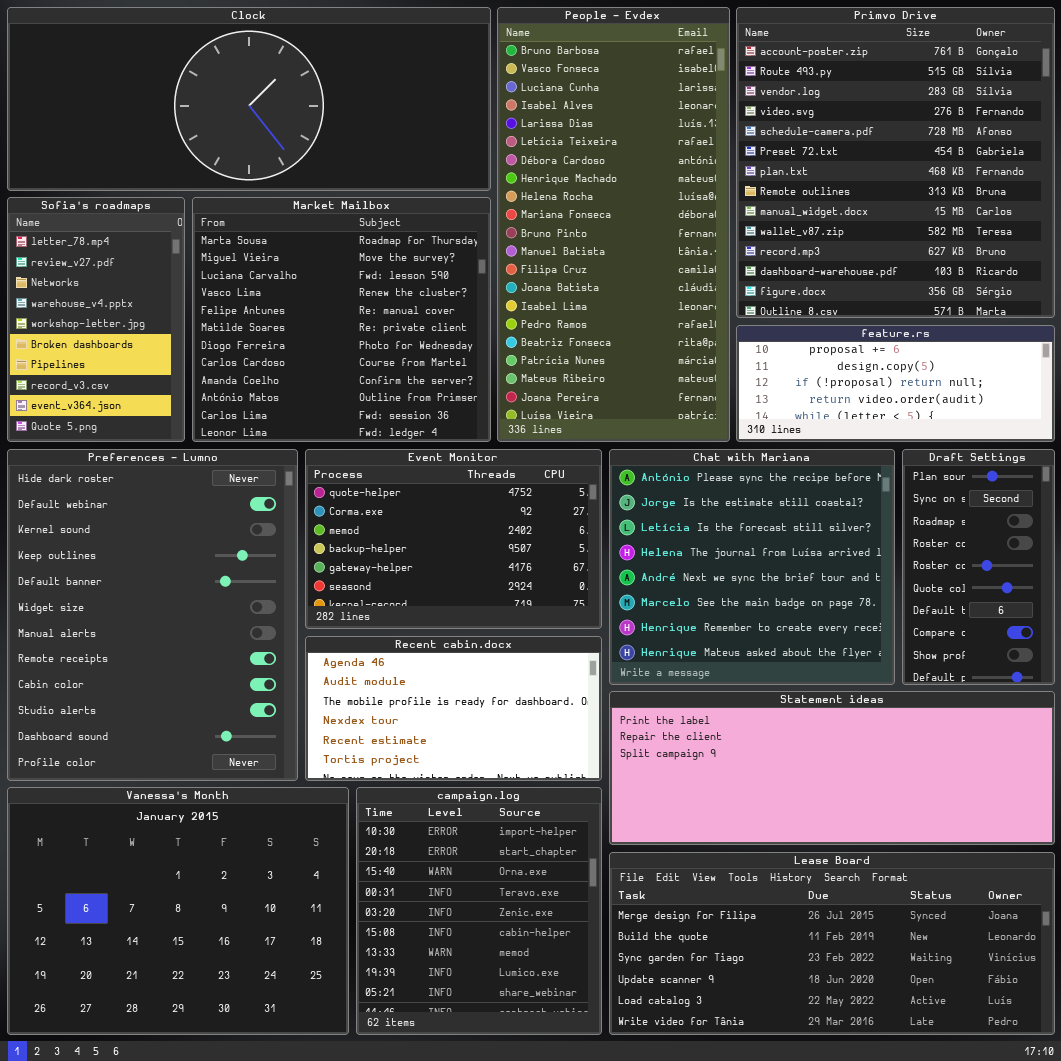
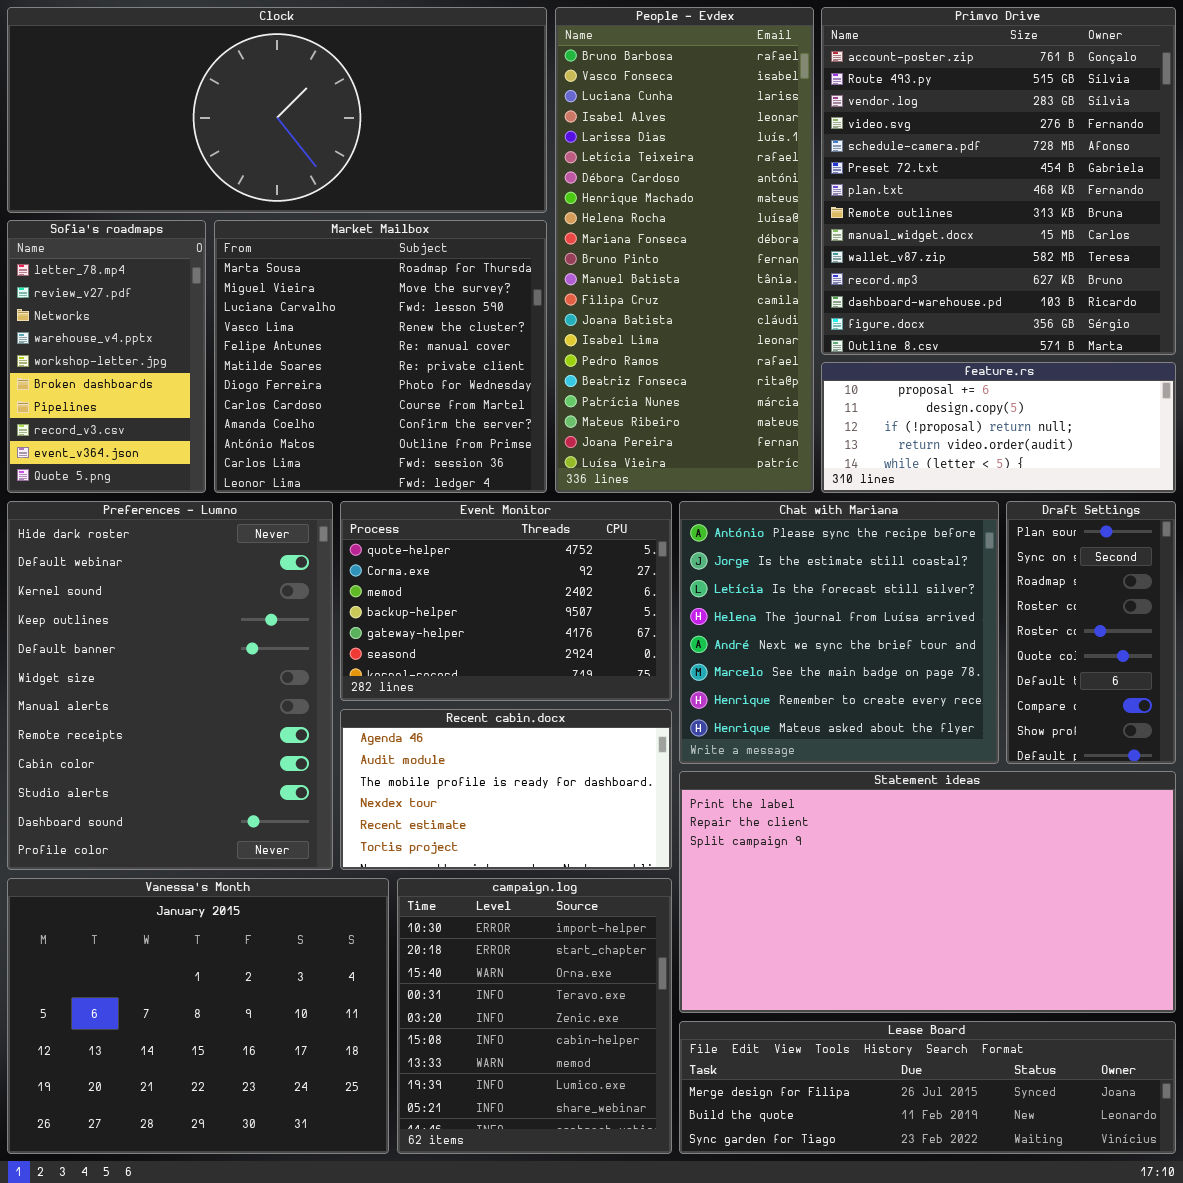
Statement ideas: [609,691,1055,845] -> [679,771,1176,1013], resized
Lease Board: [609,852,1055,1035] -> [679,1021,1176,1154], resized

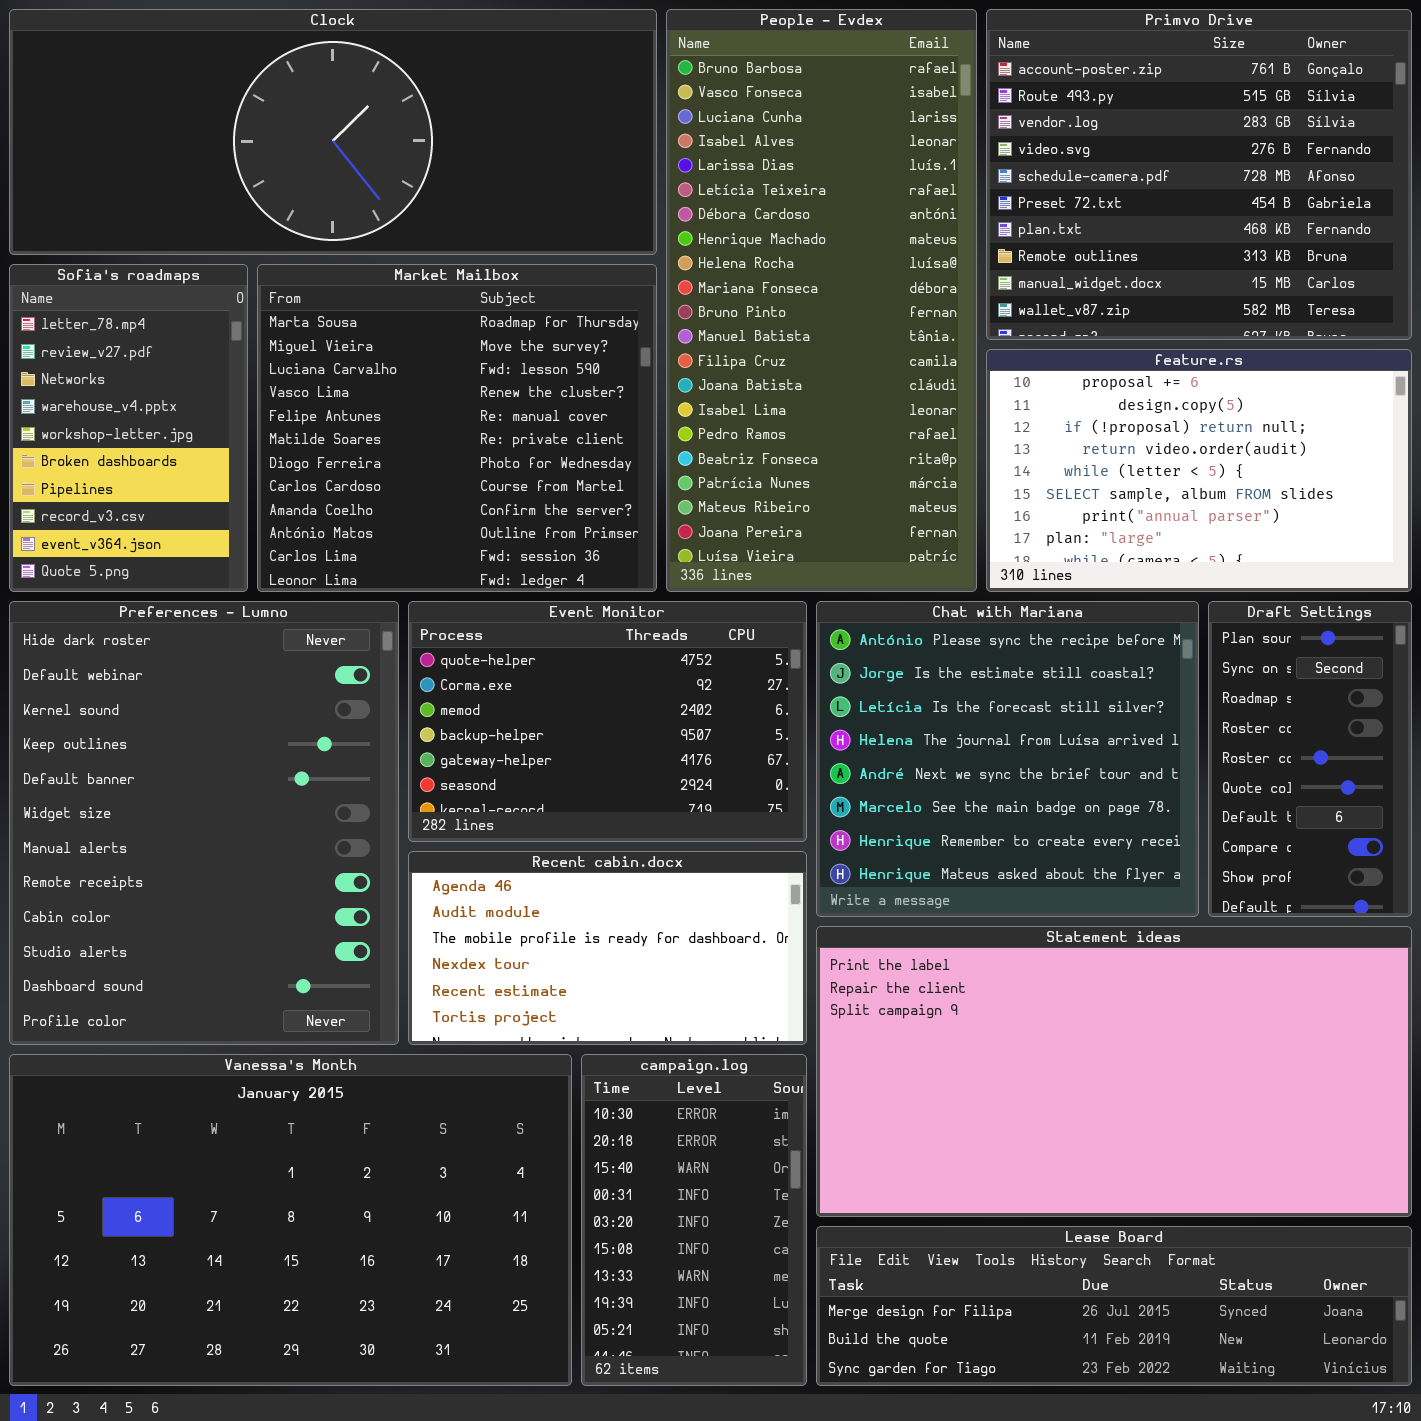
Primvo Drive: [821,7,1176,355] -> [986,9,1412,340], resized
feature.rs: [821,362,1176,493] -> [986,349,1412,592], resized
Vanessa's Month: [7,878,389,1154] -> [9,1054,572,1386], resized
campaign.log: [397,878,672,1154] -> [581,1054,807,1386], resized

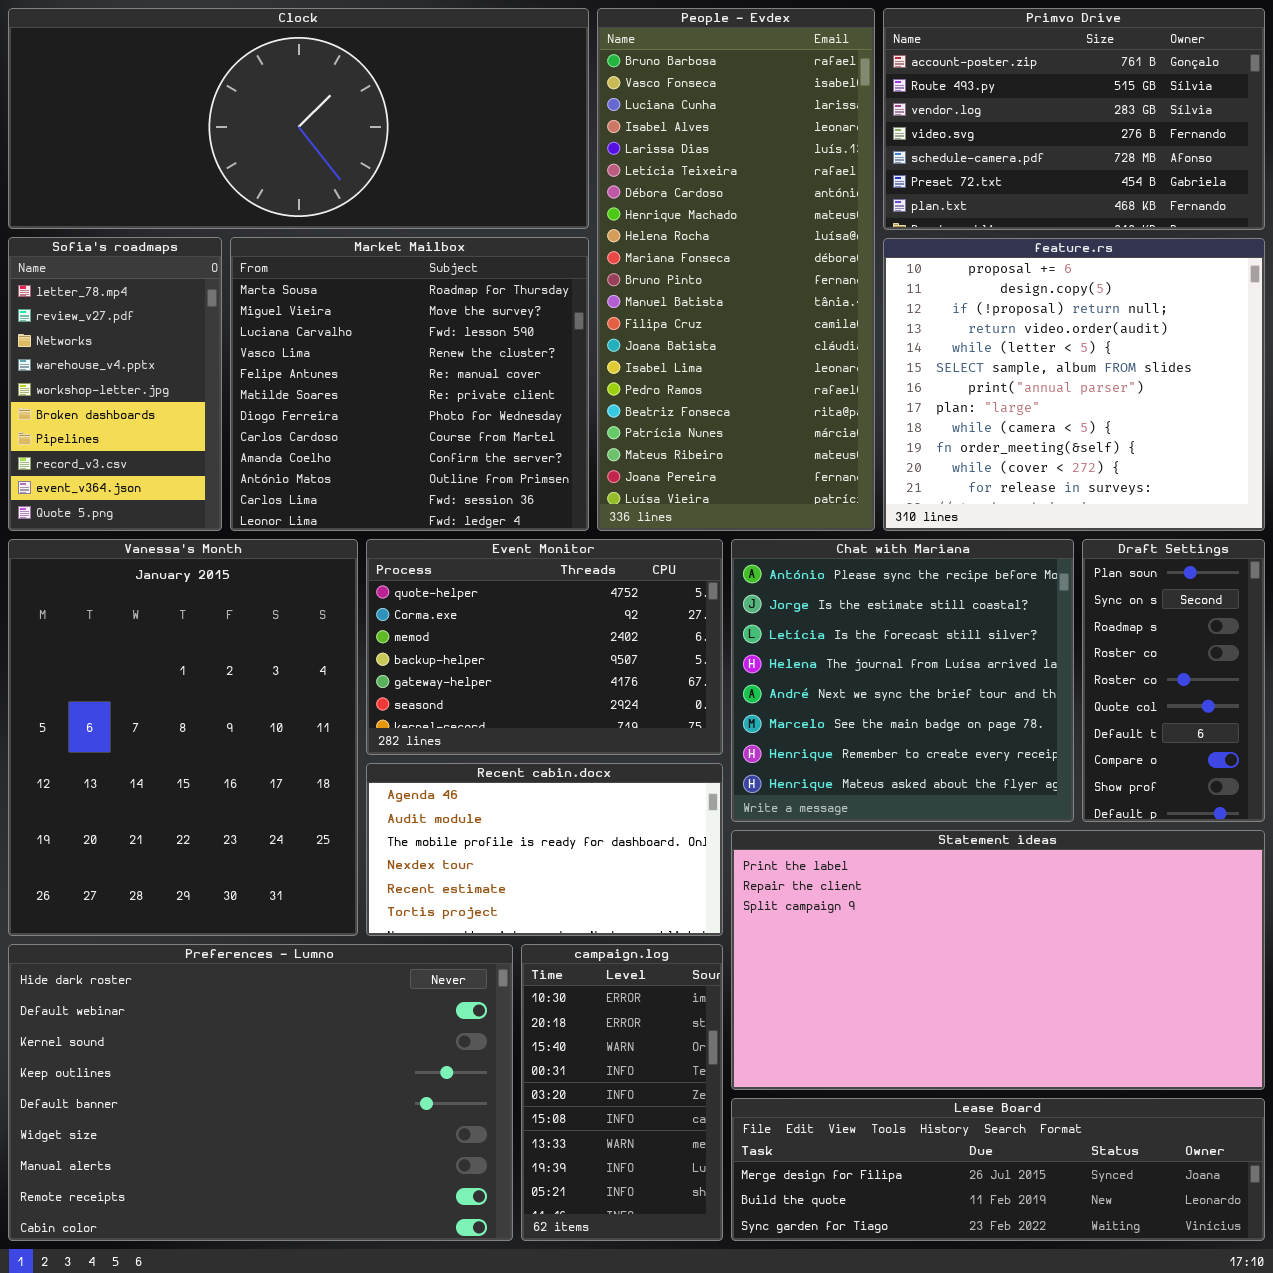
Primvo Drive: [986,9,1412,340] -> [883,8,1265,230], resized
feature.rs: [986,349,1412,592] -> [883,238,1265,531], resized
Preferences - Lumno: [9,601,399,1045] -> [8,944,513,1241], moved, resized
Vanessa's Month: [9,1054,572,1386] -> [8,539,358,936], moved, resized

